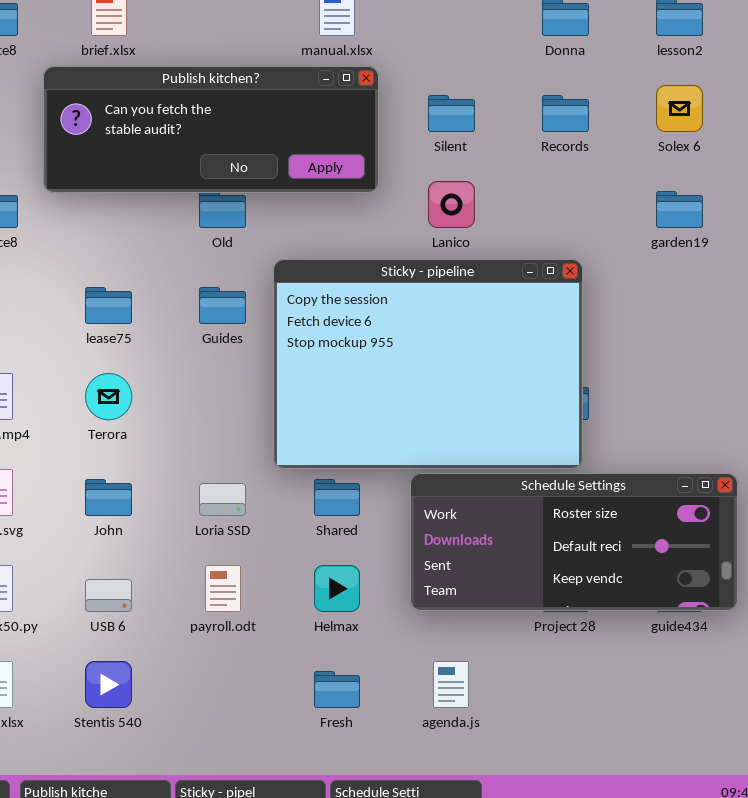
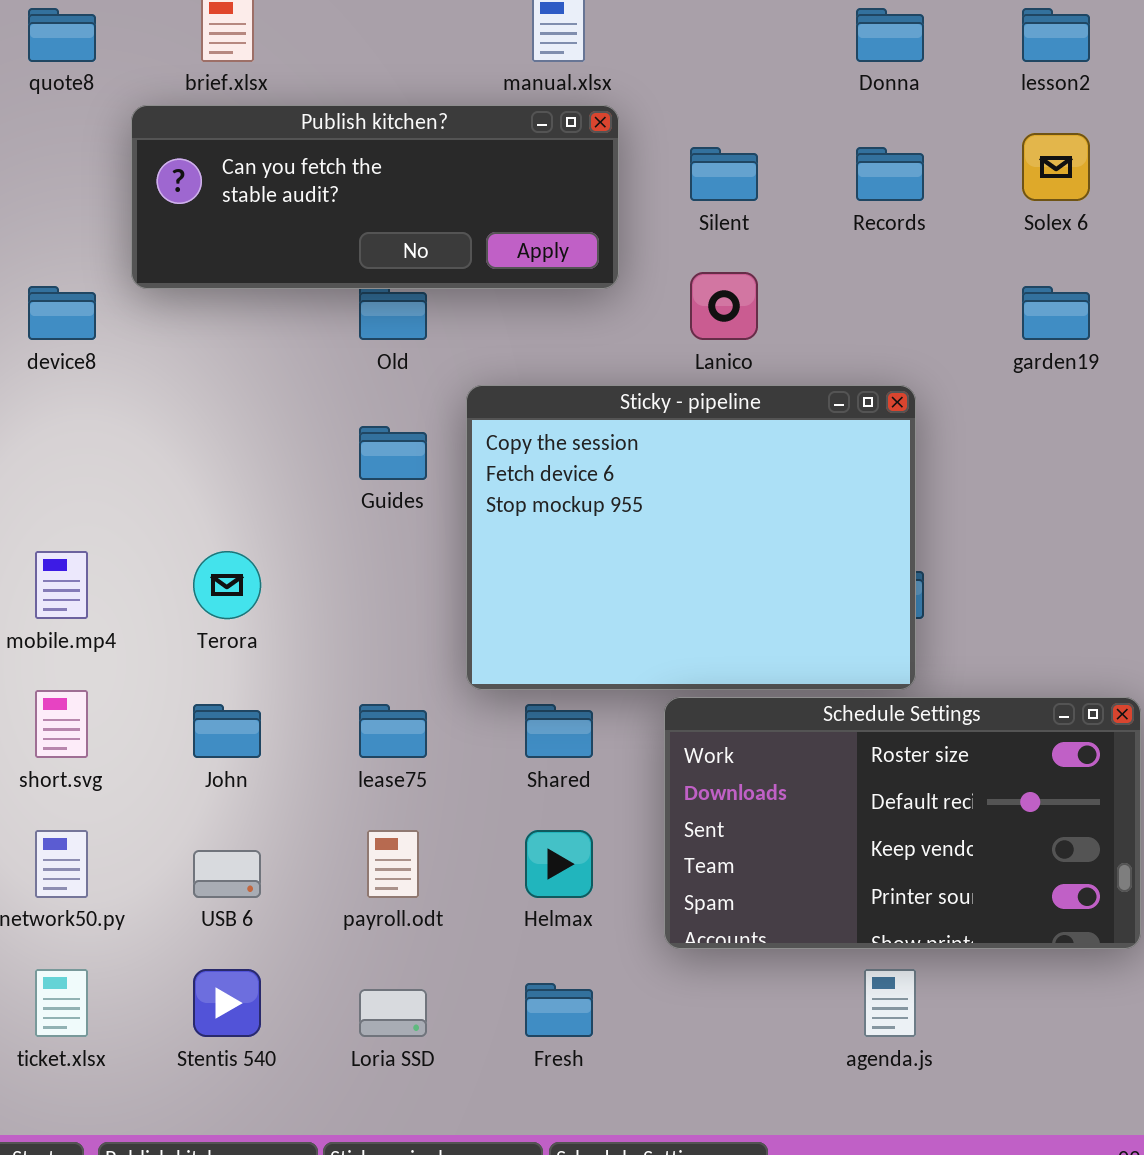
lease75: [85,287,132,324] -> [359,704,427,758], moved
Schedule Settings: [410,473,738,611] -> [664,697,1141,949], resized
Loria SSD: [199,483,246,516] -> [359,989,427,1037], moved
agenda.js: [433,661,469,708] -> [864,969,916,1037], moved

